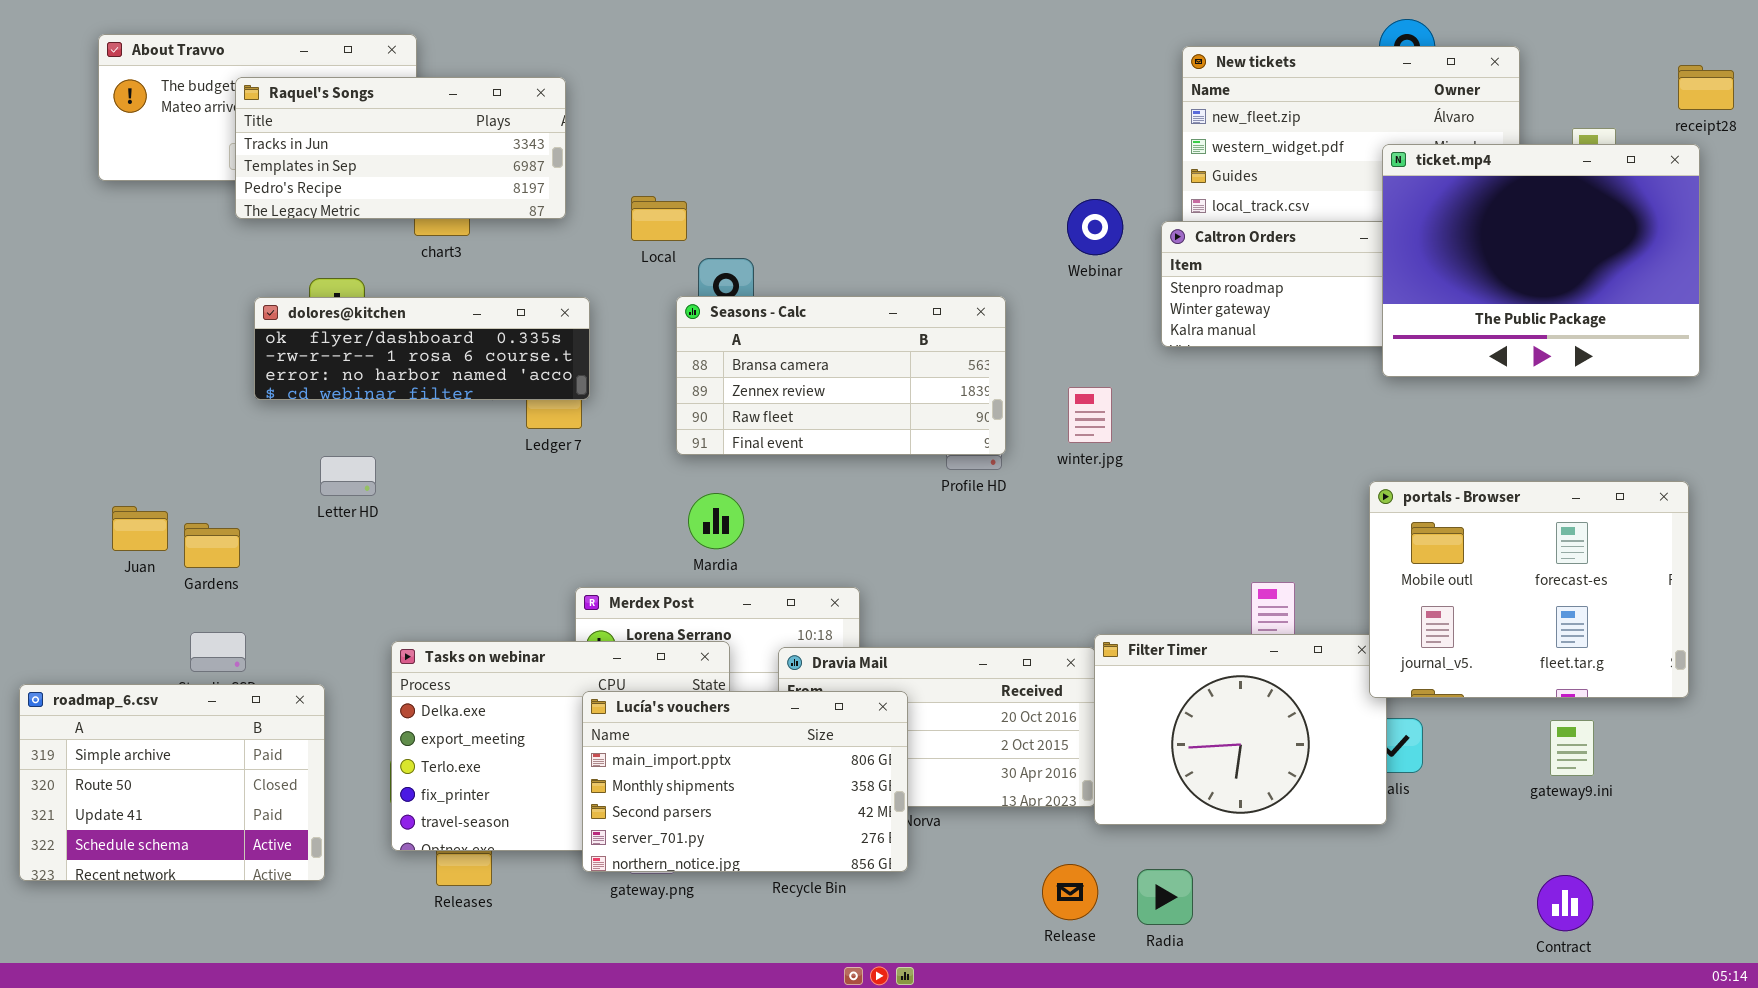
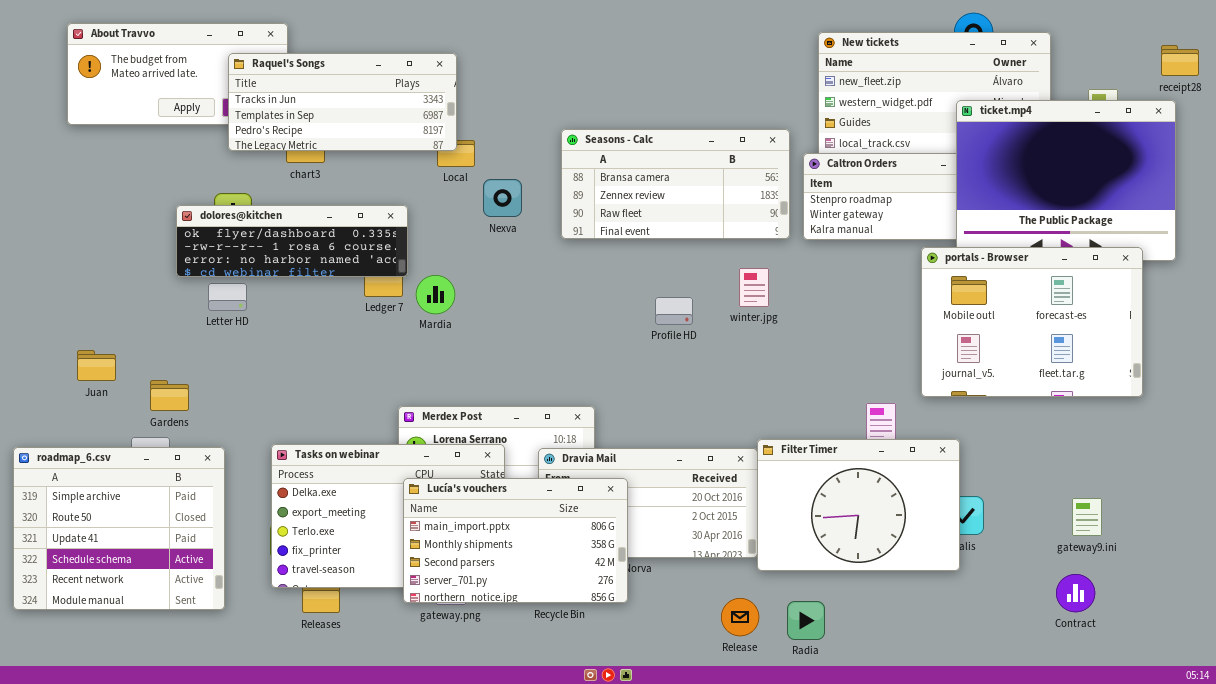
Raquel's Songs: [235,77,566,219] -> [228,53,457,151], moved
Seasons - Calc: [676,296,1006,455] -> [561,129,790,239], moved
Letter HD: [320,456,376,496] -> [208,283,247,311], moved
portals - Browser: [1369,481,1689,698] -> [921,247,1143,397], moved
Mardia: [688,493,744,549] -> [416,275,455,314], moved
Gardens: [184,523,240,568] -> [150,380,189,411], moved
roadmap_6.csv: [19,684,325,881] -> [13,447,225,610], resized
Contract: [1537,875,1593,931] -> [1056,574,1095,612], moved

